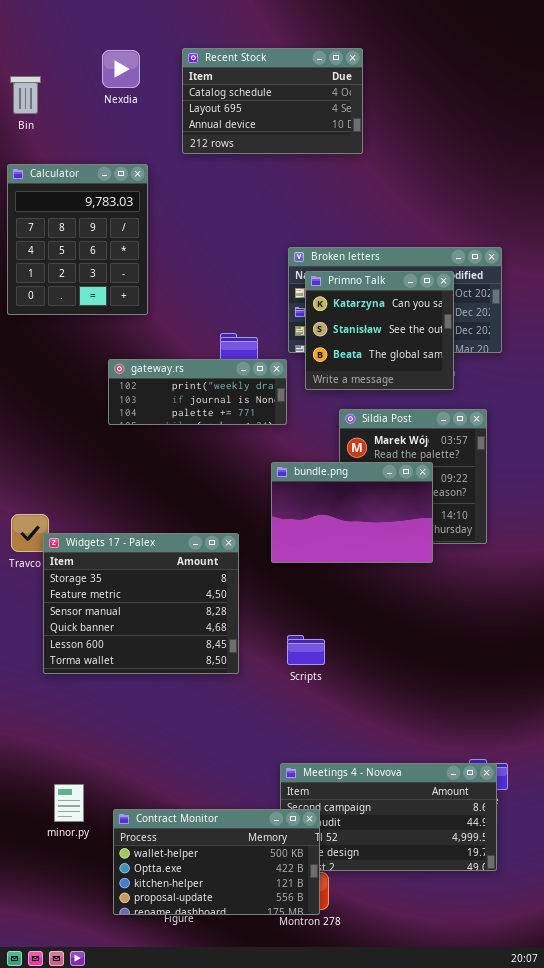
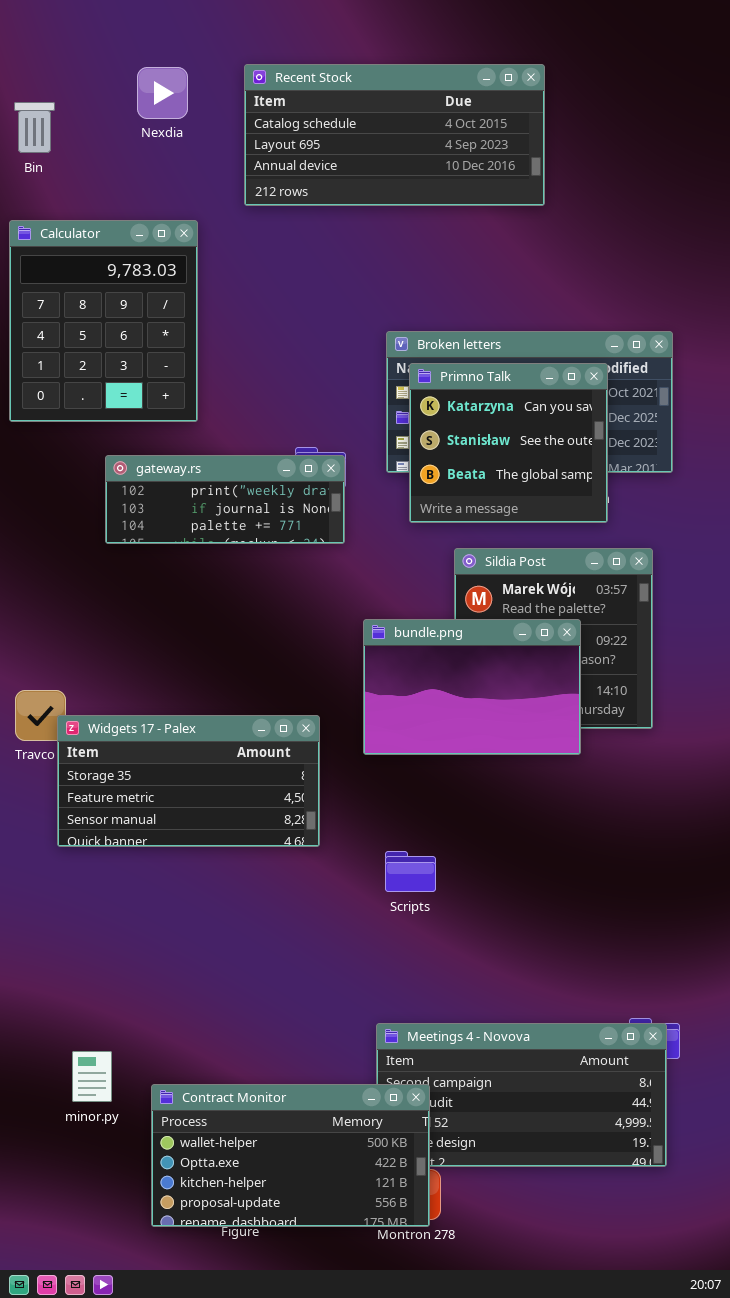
Recent Stock: [182,48,363,154] -> [244,64,545,206], resized
gateway.rs: [108,359,287,425] -> [105,455,345,544], moved
Widgets 17 - Palex: [43,533,239,674] -> [57,715,320,847], resized

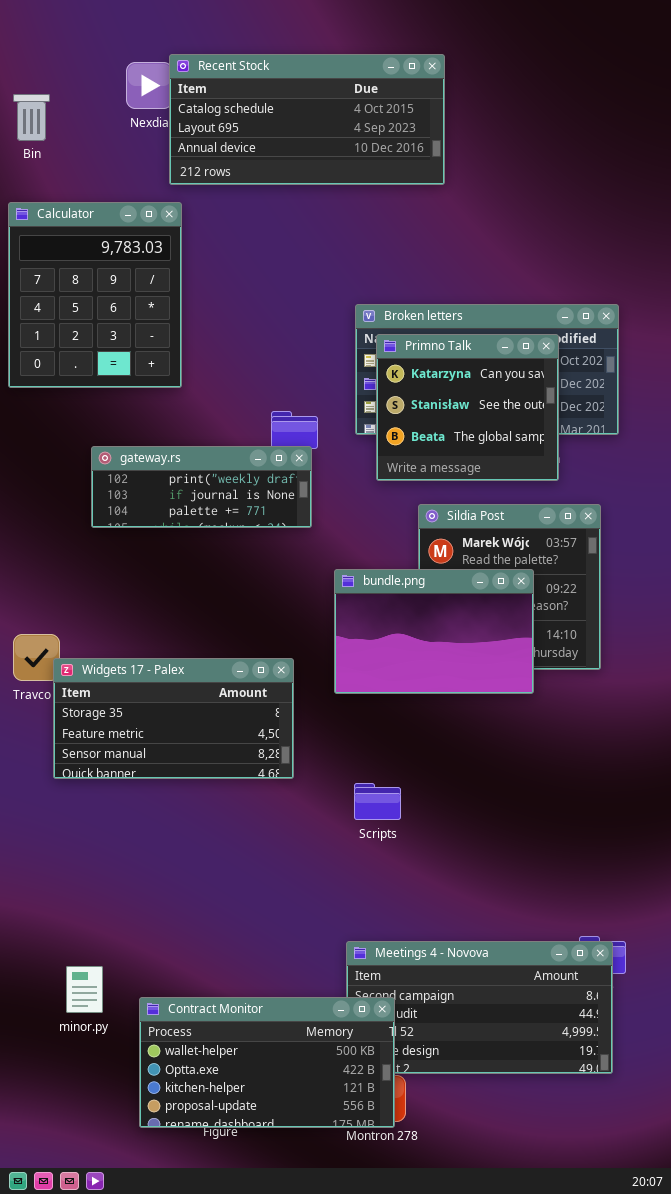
Recent Stock: [244,64,545,206] -> [169,54,445,185], moved
gateway.rs: [105,455,345,544] -> [91,446,312,528], moved

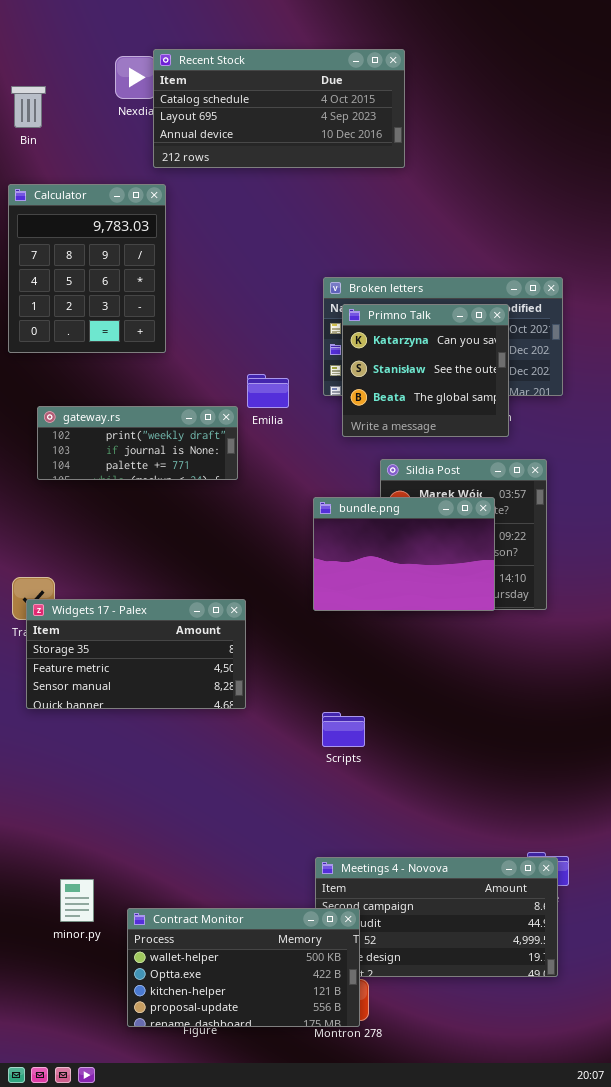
gateway.rs: [91,446,312,528] -> [37,406,238,480], moved
bundle.png: [334,569,534,694] -> [313,497,495,611], moved
Widgets 17 - Palex: [53,658,294,779] -> [26,599,246,709], moved

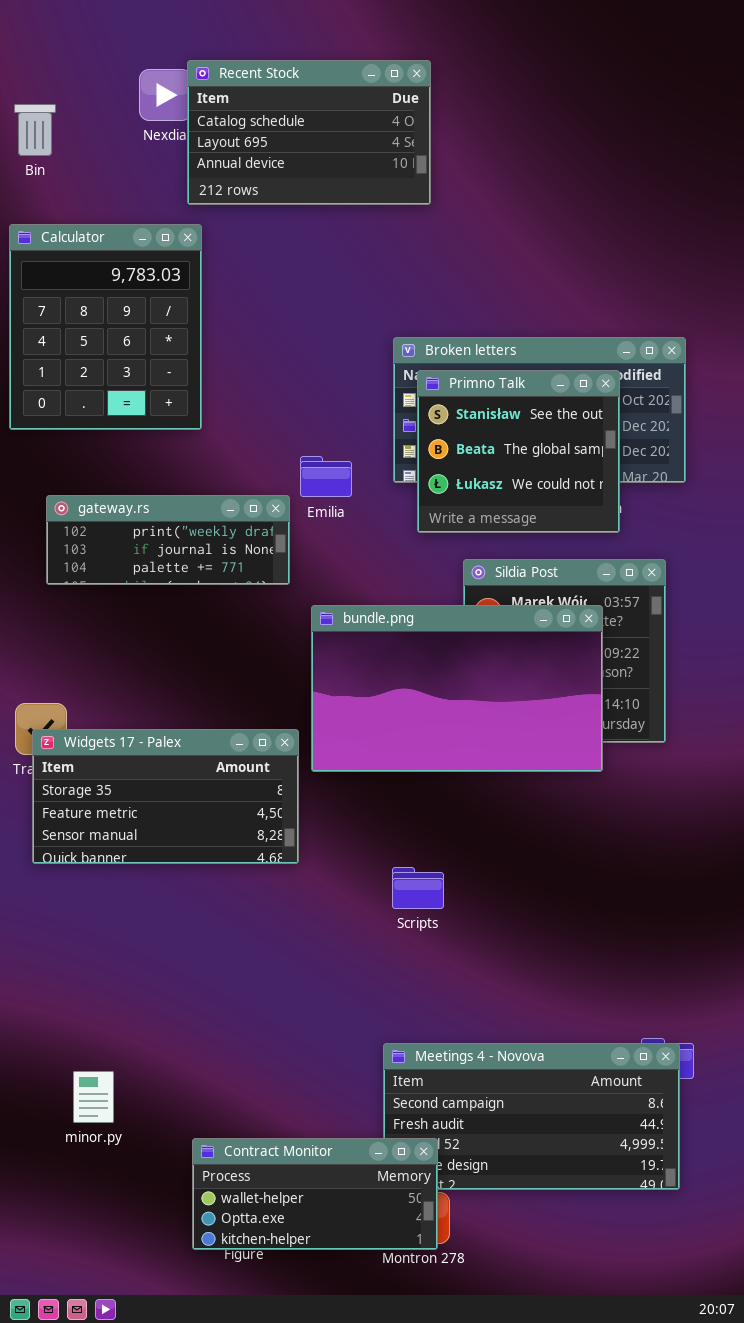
Recent Stock: [153,49,405,168] -> [187,60,431,205], resized
Primno Talk: [342,304,509,437] -> [417,370,620,533], scrolled down 1 row
bundle.png: [313,497,495,611] -> [311,605,603,772], resized
Contract Monitor: [127,908,360,1027] -> [192,1138,438,1250], resized

